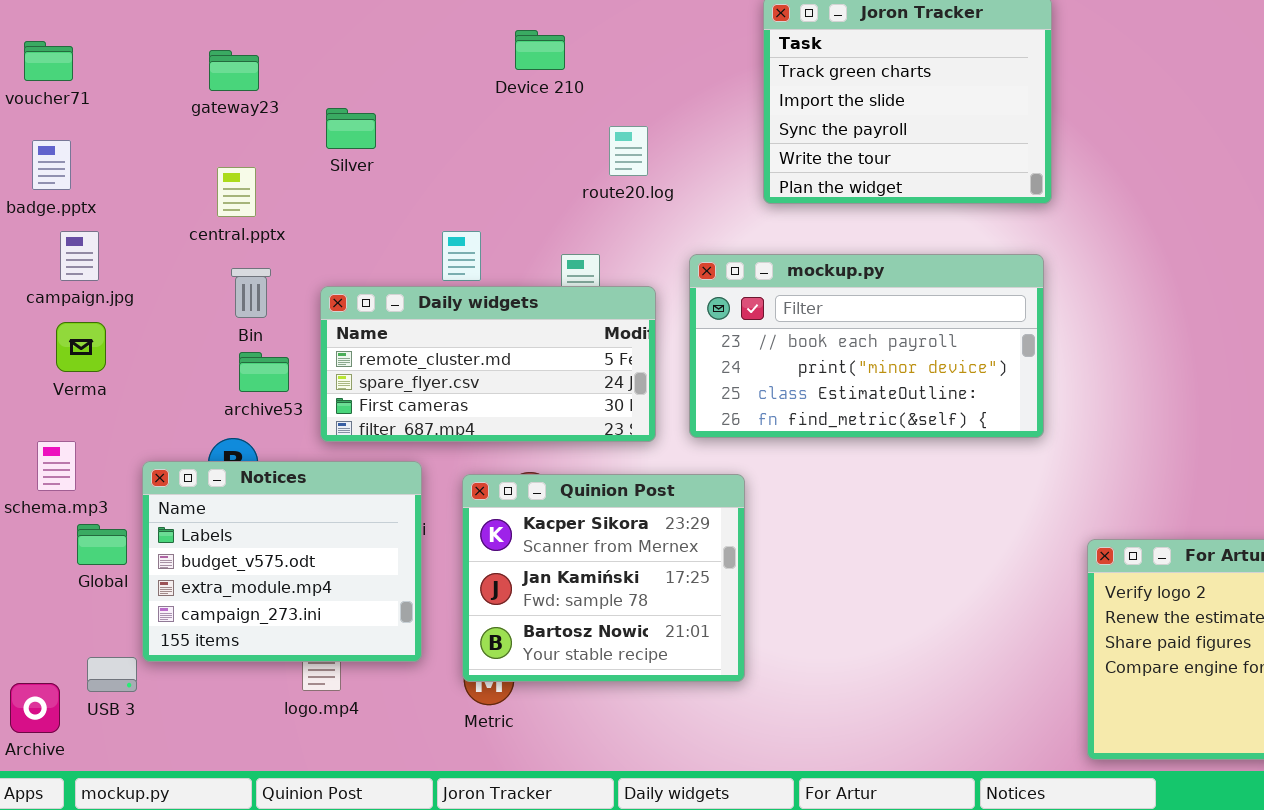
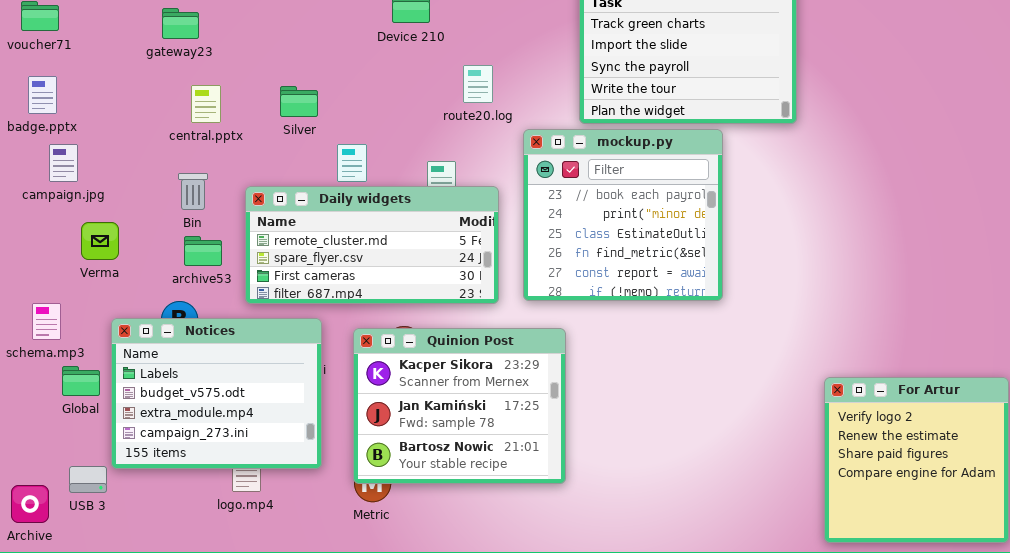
Silver: [326,108,376,149] -> [280,86,318,117], moved
central.pptx: [217,167,256,217] -> [191,85,221,123], moved
mockup.py: [689,254,1044,438] -> [523,129,723,301], resized
Verma: [56,322,106,372] -> [81,222,119,260], moved

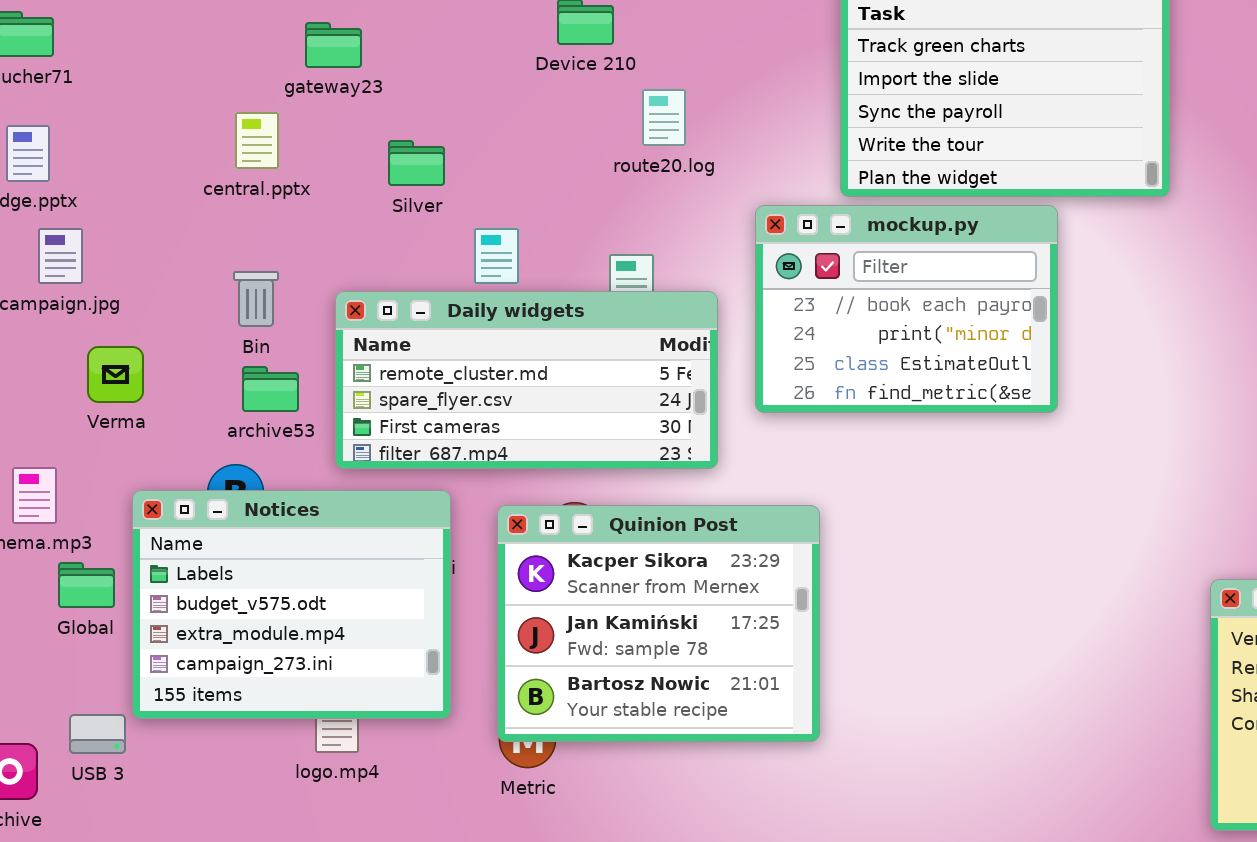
gateway23: [162,8,199,39] -> [305,22,362,68], moved
route20.log: [463,65,493,103] -> [642,89,686,146], moved
central.pptx: [191,85,221,123] -> [235,112,279,169], moved
mockup.py: [523,129,723,301] -> [755,205,1058,413], resized

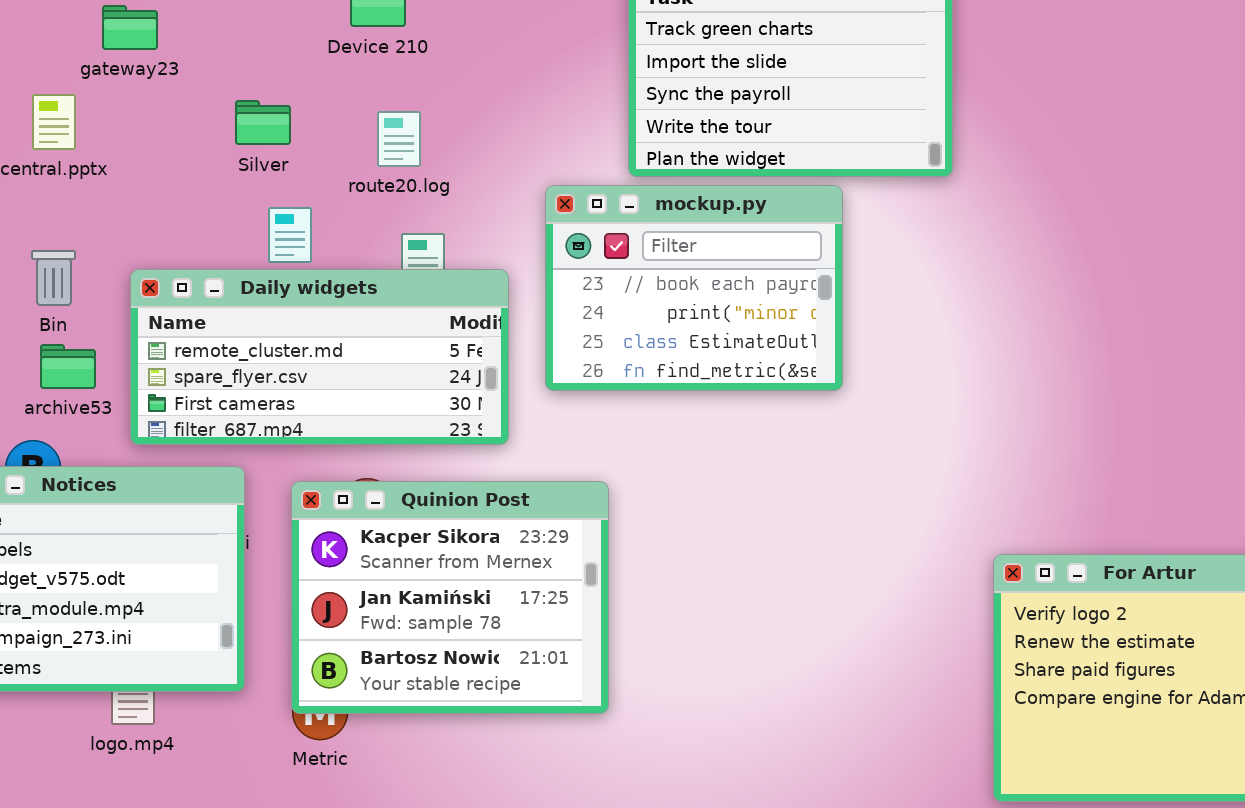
route20.log: [642,89,686,146] -> [377,111,421,167], moved
Silver: [388,140,445,186] -> [235,100,291,145], moved

